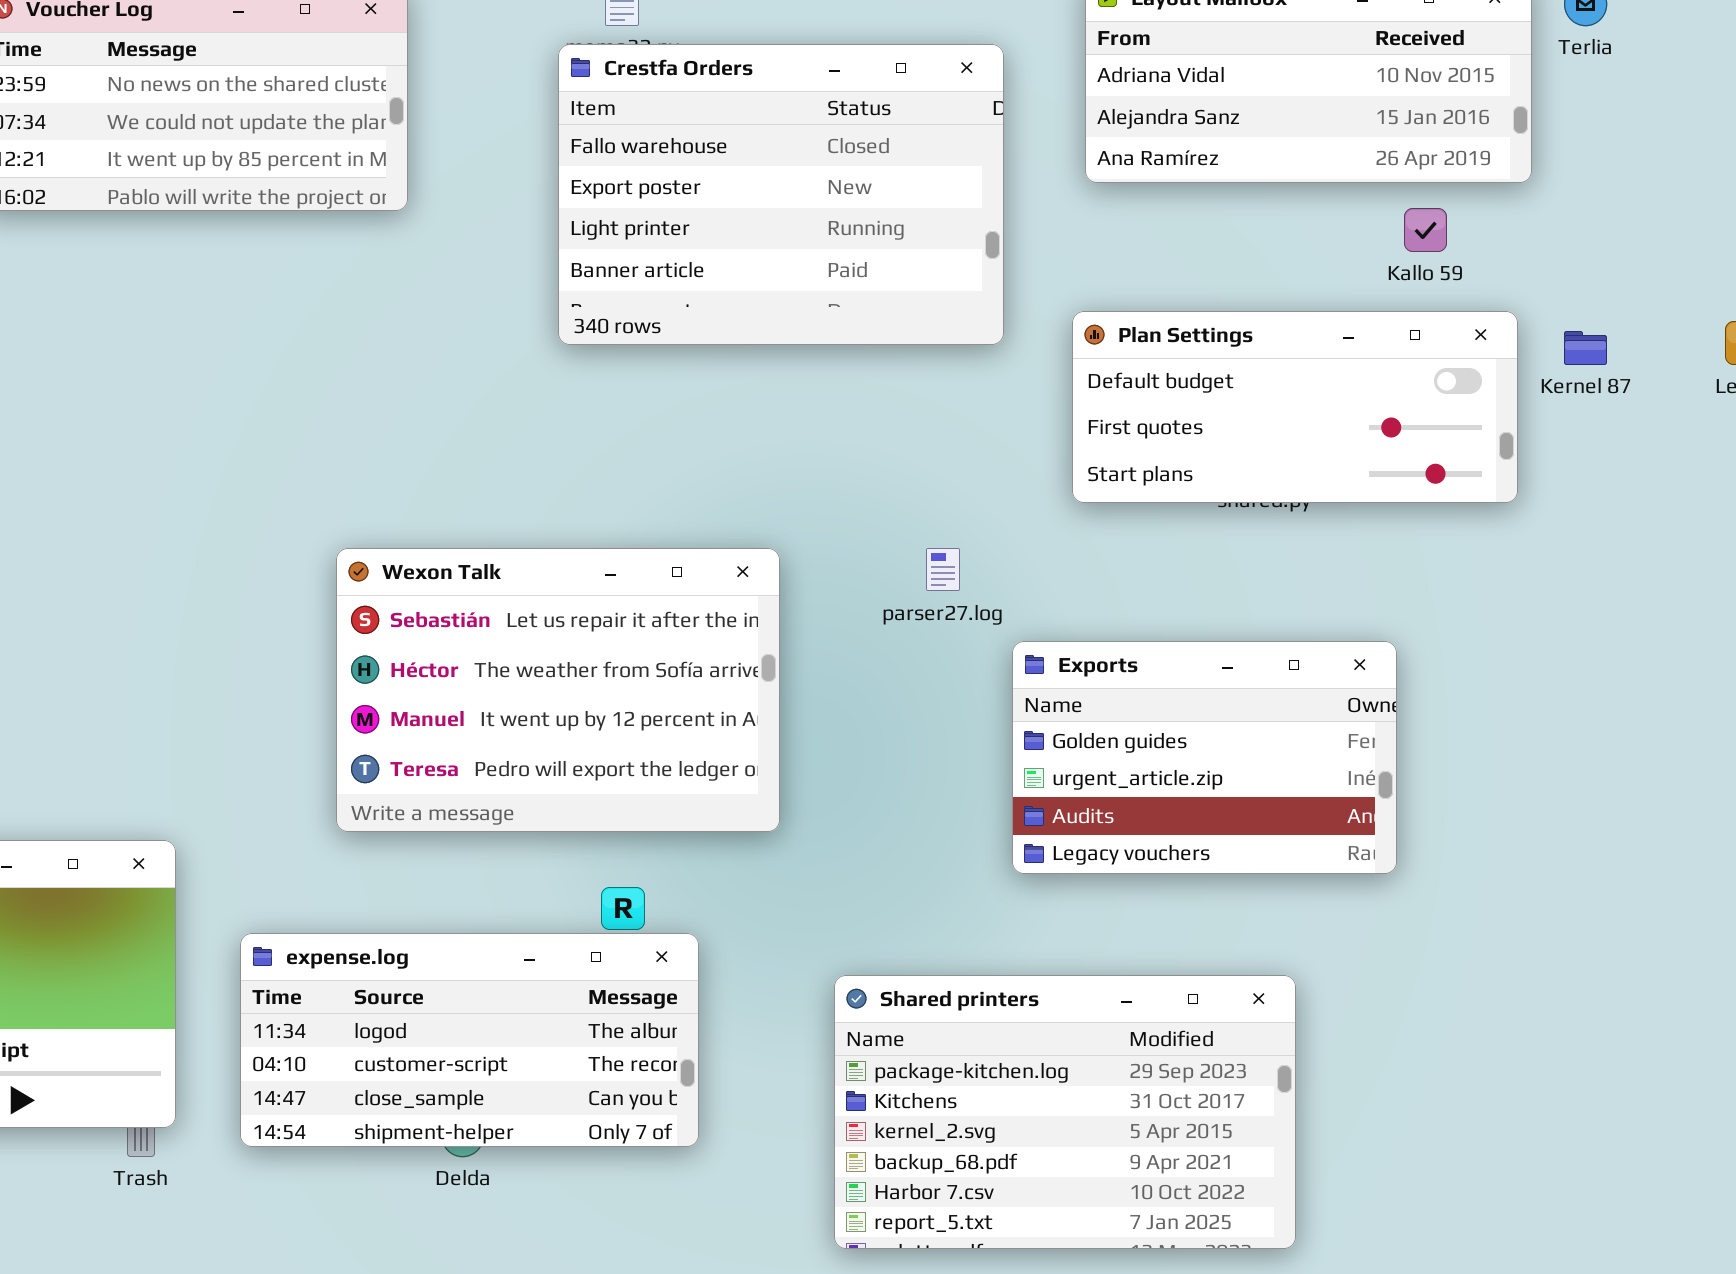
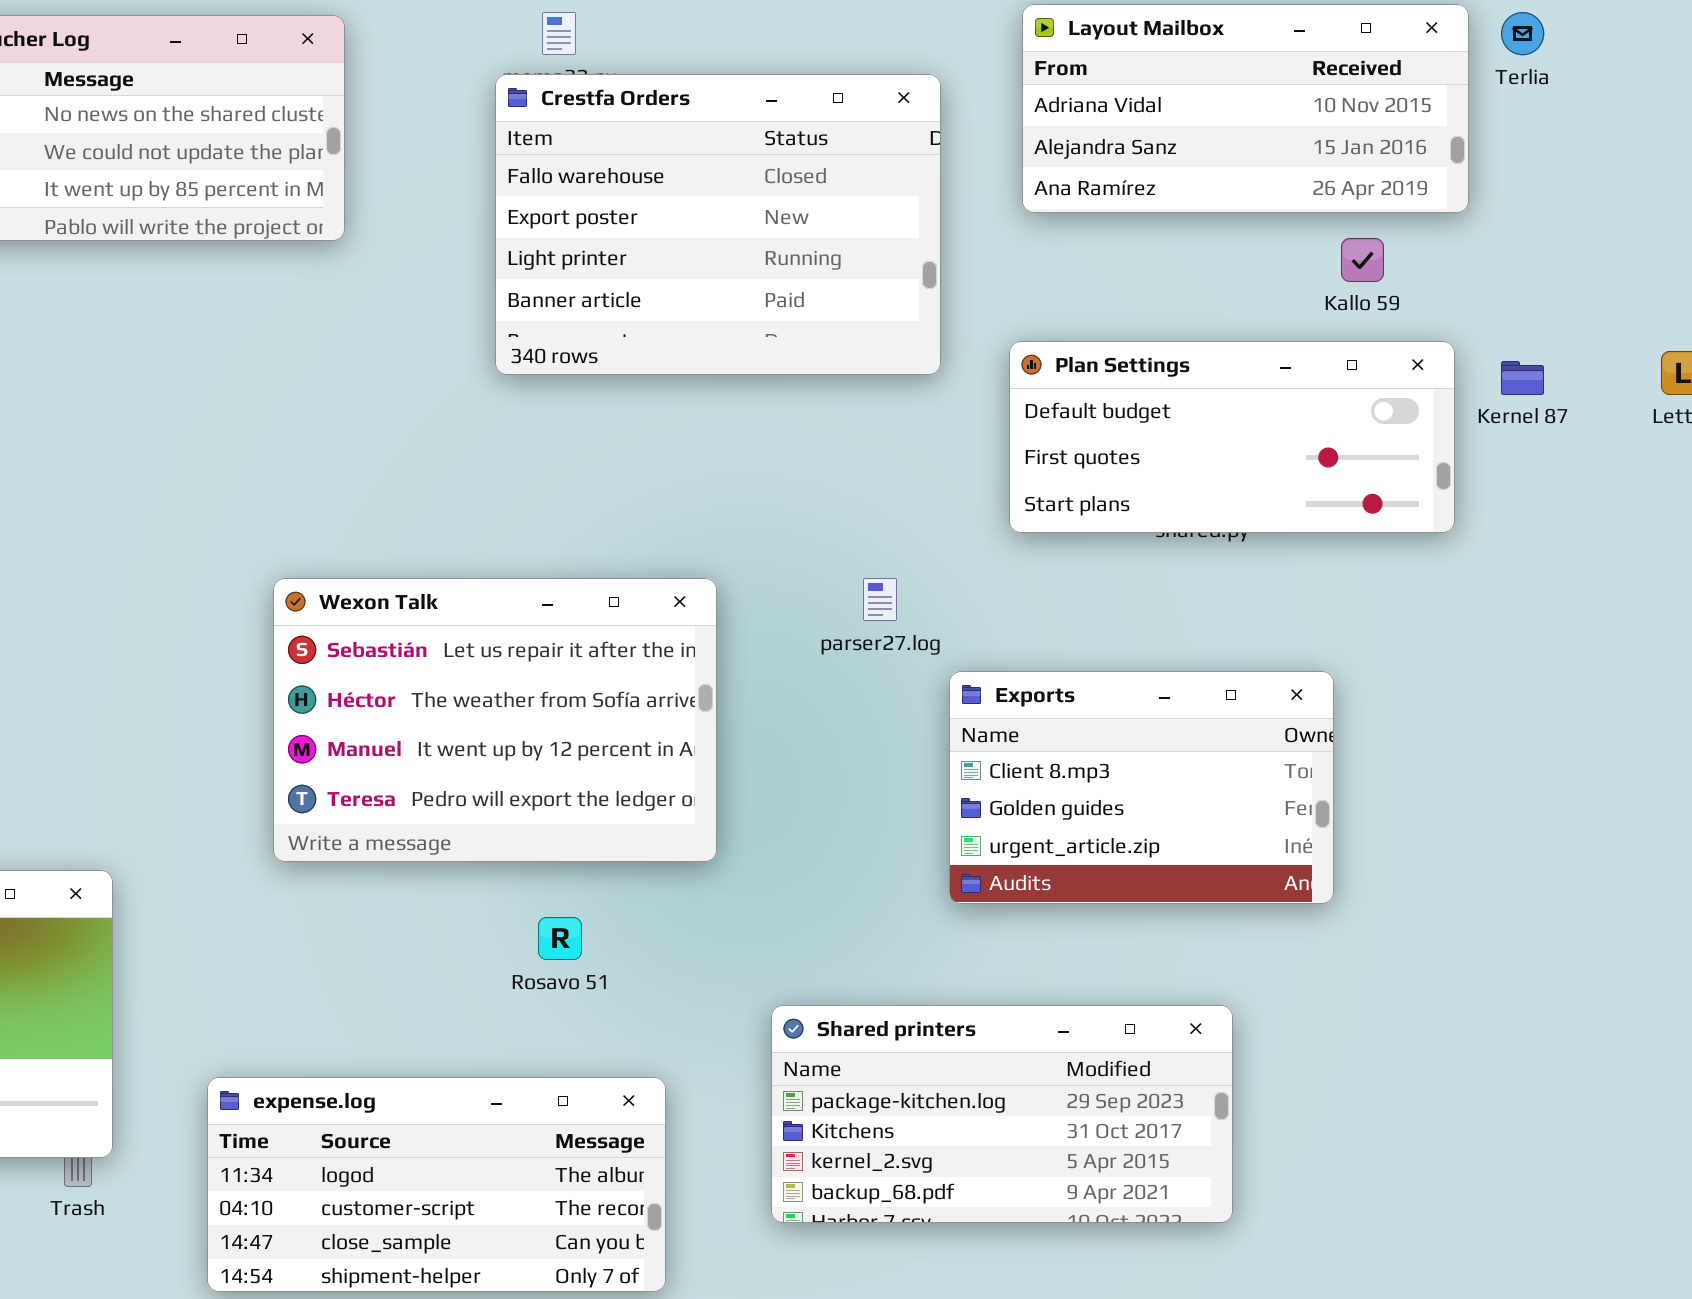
Exports: [1012,641,1397,874] -> [949,671,1334,904], scrolled up 1 row
expense.log: [240,933,699,1147] -> [207,1077,666,1292], moved
Shared printers: [834,975,1296,1249] -> [771,1005,1233,1223], resized

